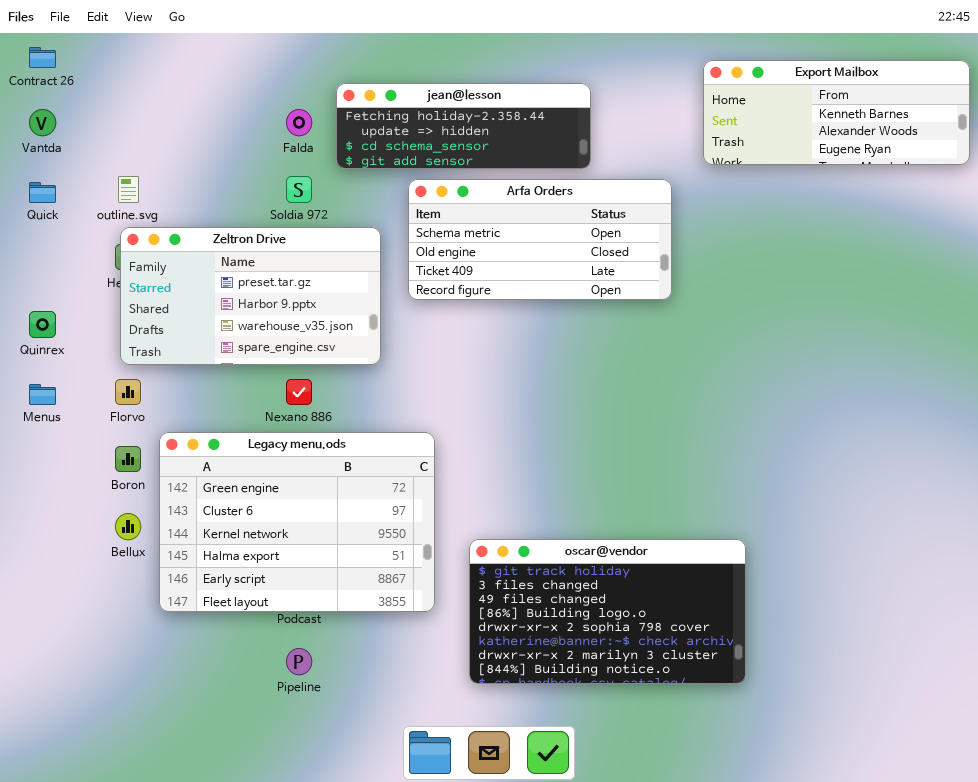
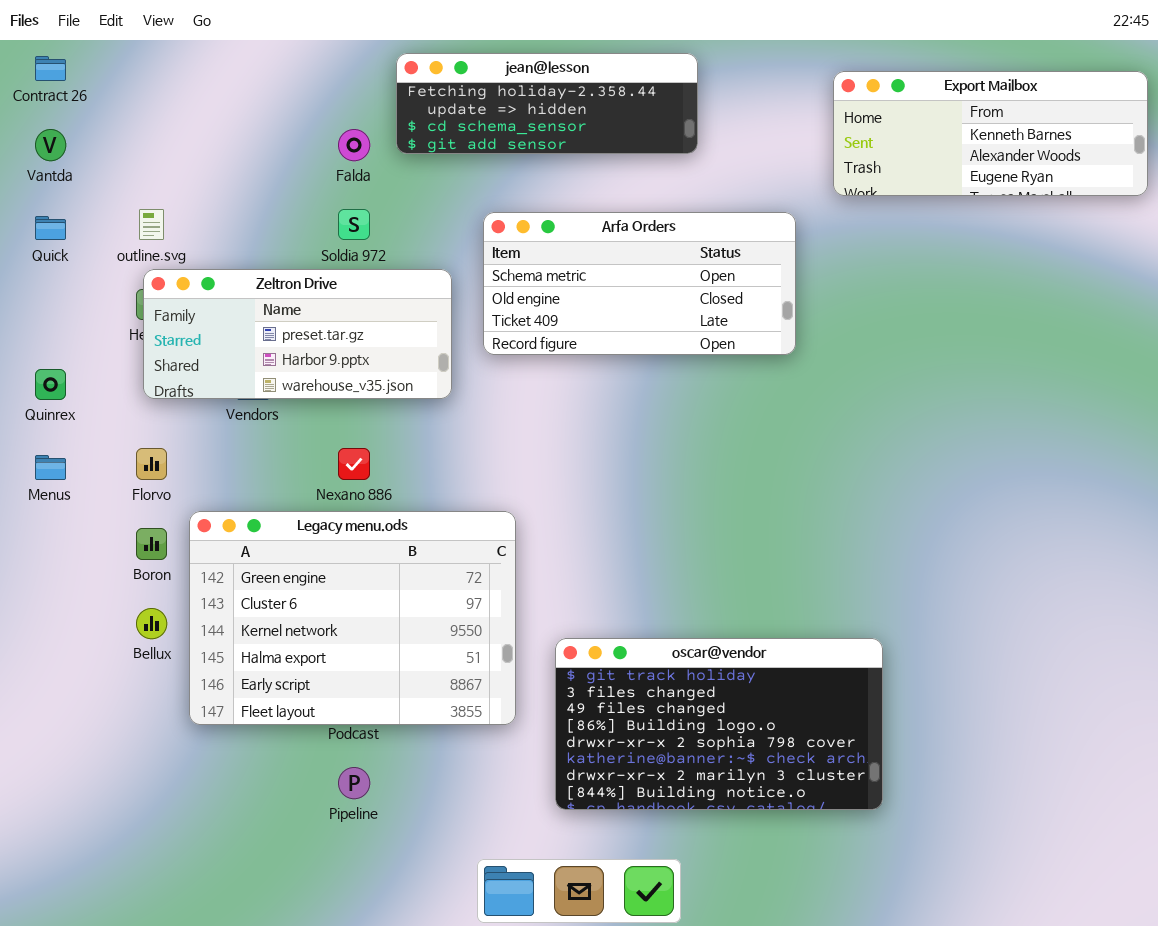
jean@lesson: [336,83,591,169] -> [396,53,698,154], moved
Zeltron Drive: [120,227,381,365] -> [143,269,452,399], resized

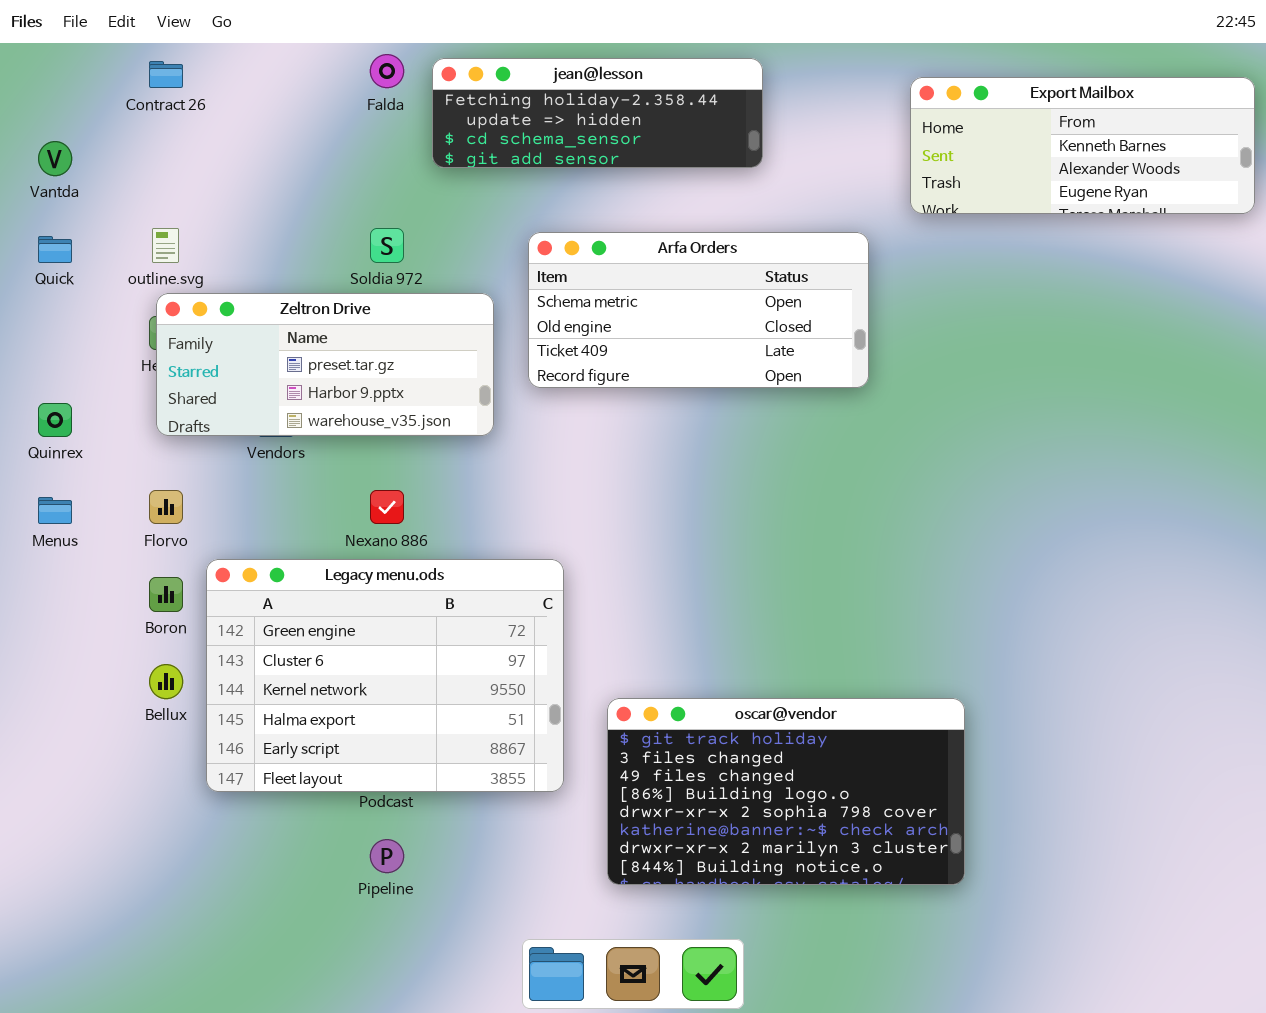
Contract 26: [35,56,66,81] -> [149,61,183,88], moved
Falda: [338,129,370,161] -> [370,54,404,88], moved

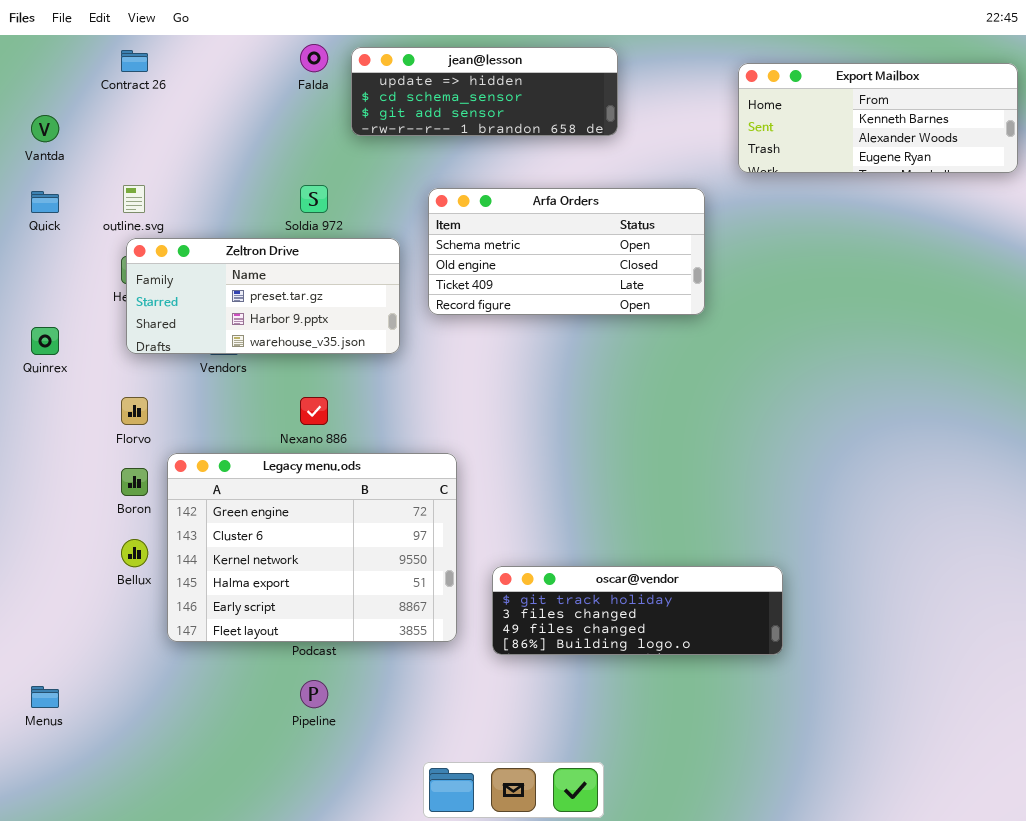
jean@lesson: [432,58,763,168] -> [351,47,618,136], scrolled down 1 row
Menus: [38,497,72,524] -> [31,686,59,708], moved
oscar@vendor: [607,698,965,885] -> [492,566,783,655], resized

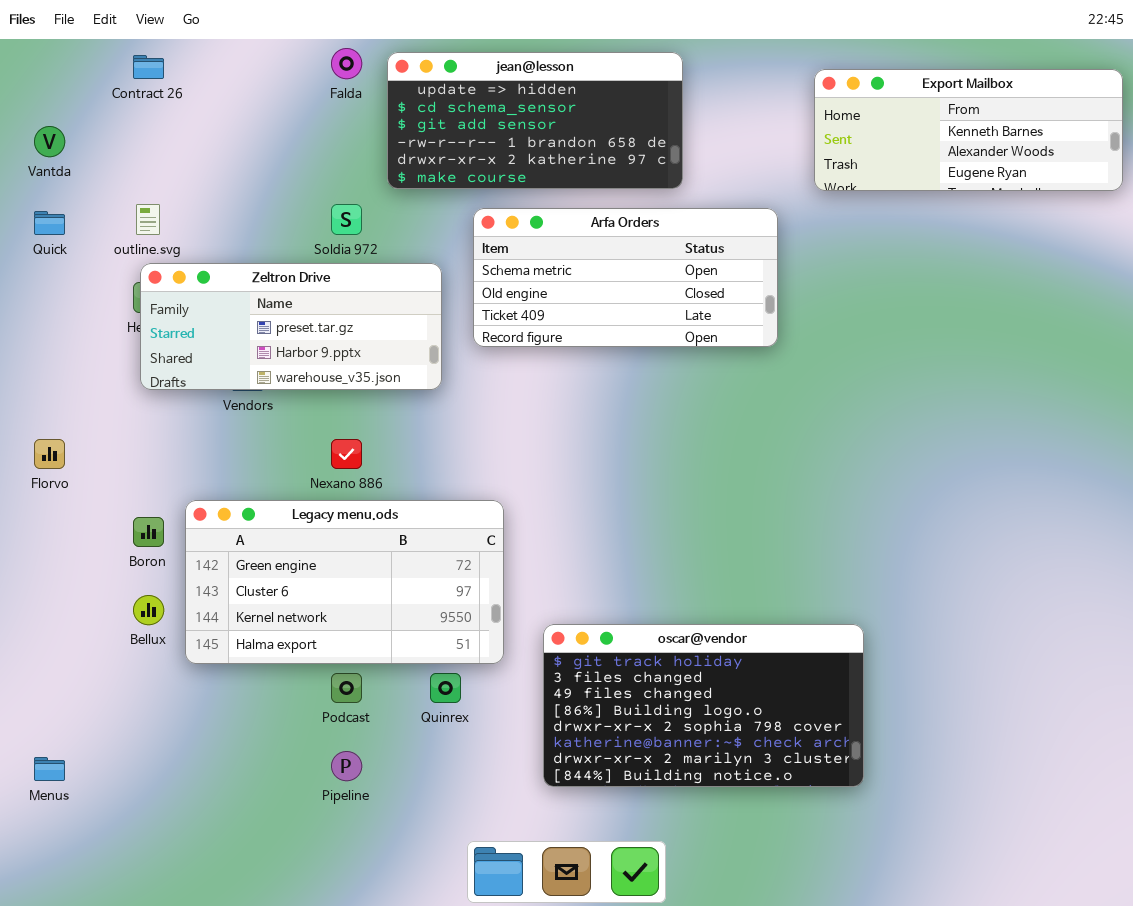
jean@lesson: [351,47,618,136] -> [387,52,683,189], resized
Quinrex: [31,327,59,355] -> [430,673,461,703], moved
Florvo: [121,397,148,425] -> [34,439,65,469], moved
Legacy menu.ods: [167,453,457,642] -> [185,500,504,664], resized
oscar@vendor: [492,566,783,655] -> [543,624,864,787], resized

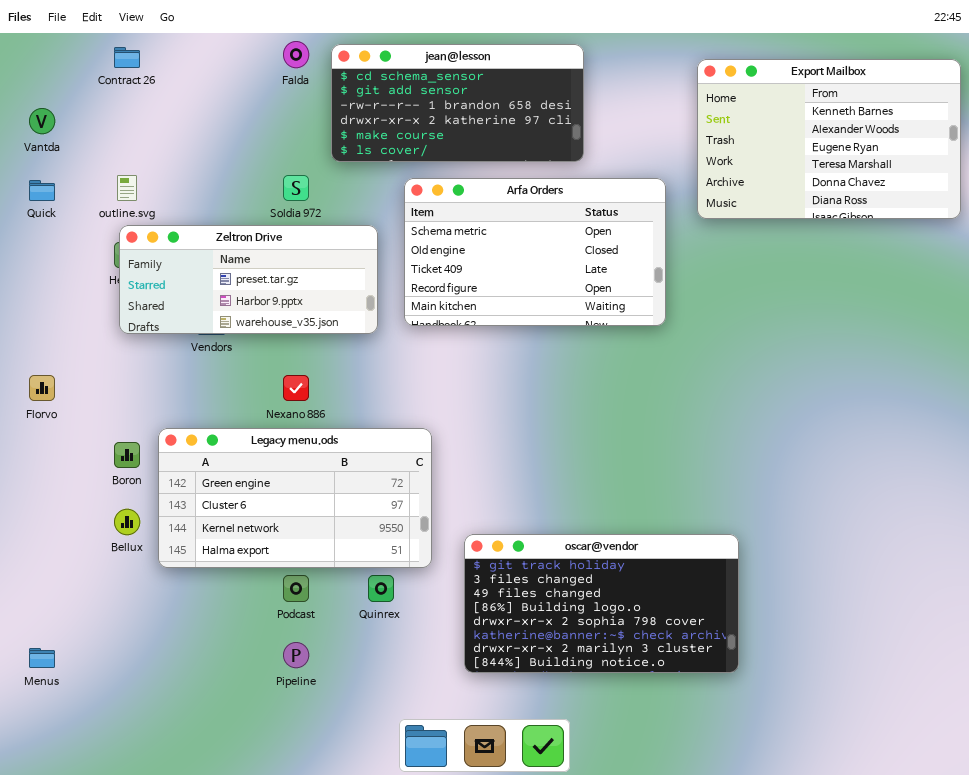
jean@lesson: [387,52,683,189] -> [331,44,584,162], scrolled down 1 row
Export Mailbox: [814,69,1123,191] -> [697,59,961,219], resized
Arfa Orders: [473,208,778,347] -> [404,178,666,326], resized

